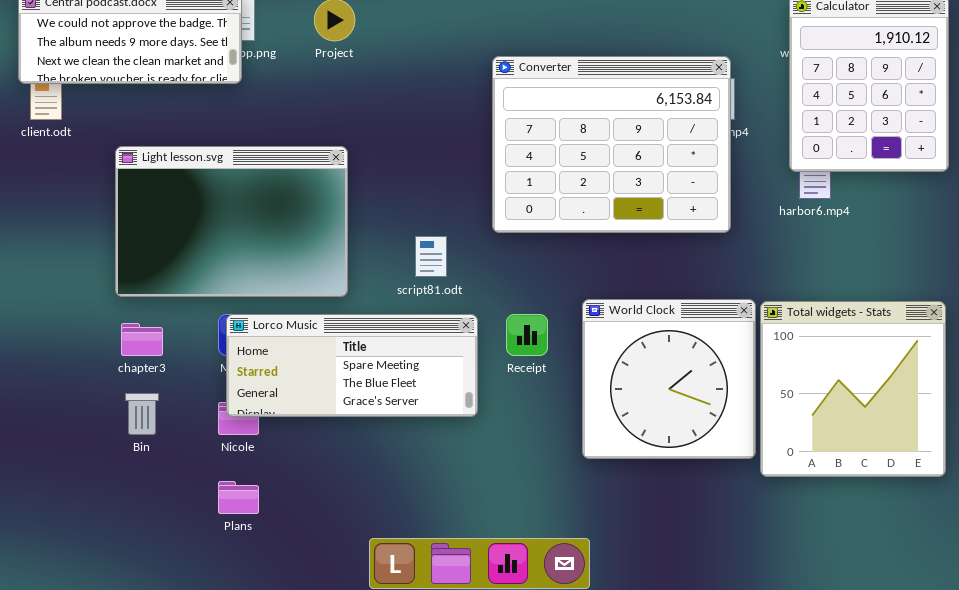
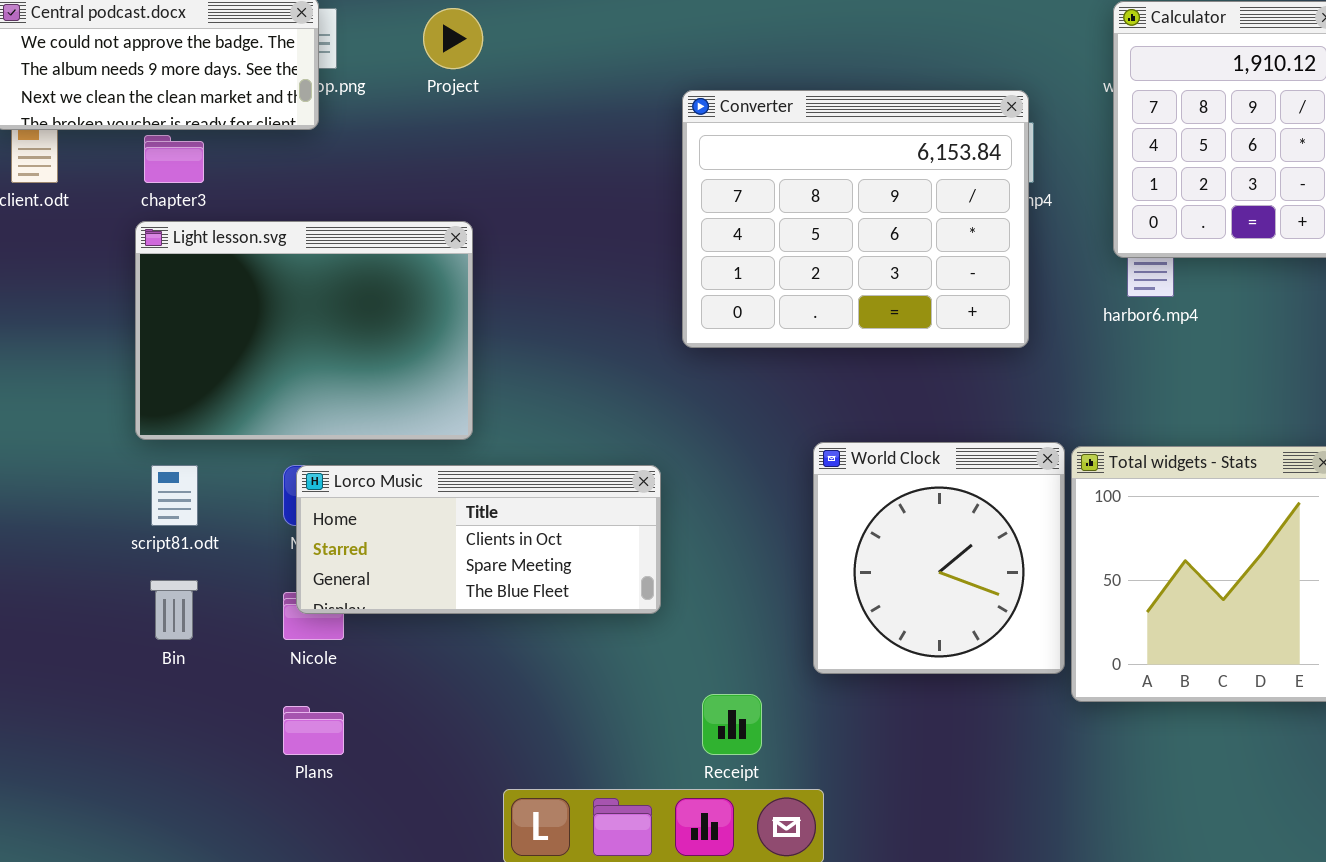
script81.odt: [415,236,447,277] -> [151,465,198,526], moved
Lorco Music: [226,314,478,417] -> [296,465,661,614], scrolled up 1 row
Receipt: [506,314,548,356] -> [702,694,762,755], moved
chapter3: [121,323,163,356] -> [144,135,204,183], moved

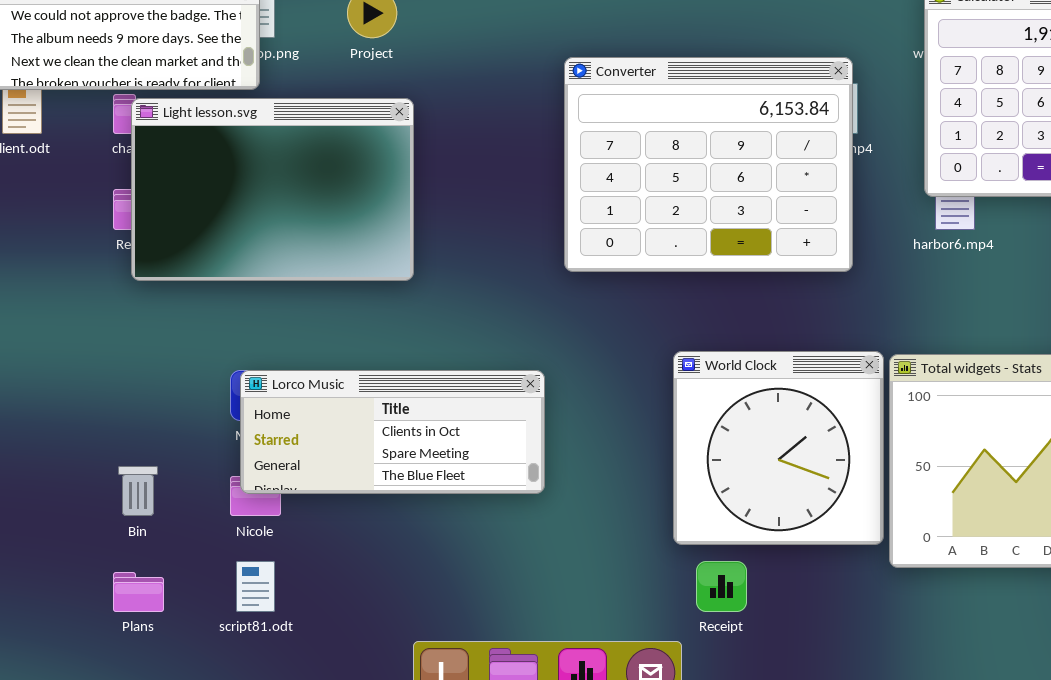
Light lesson.svg: [135,221,473,440] -> [131,98,414,281], moved
script81.odt: [151,465,198,526] -> [236,561,275,612], moved
Receipt: [702,694,762,755] -> [696,561,747,612], moved
Plans: [283,706,344,755] -> [113,572,164,612], moved

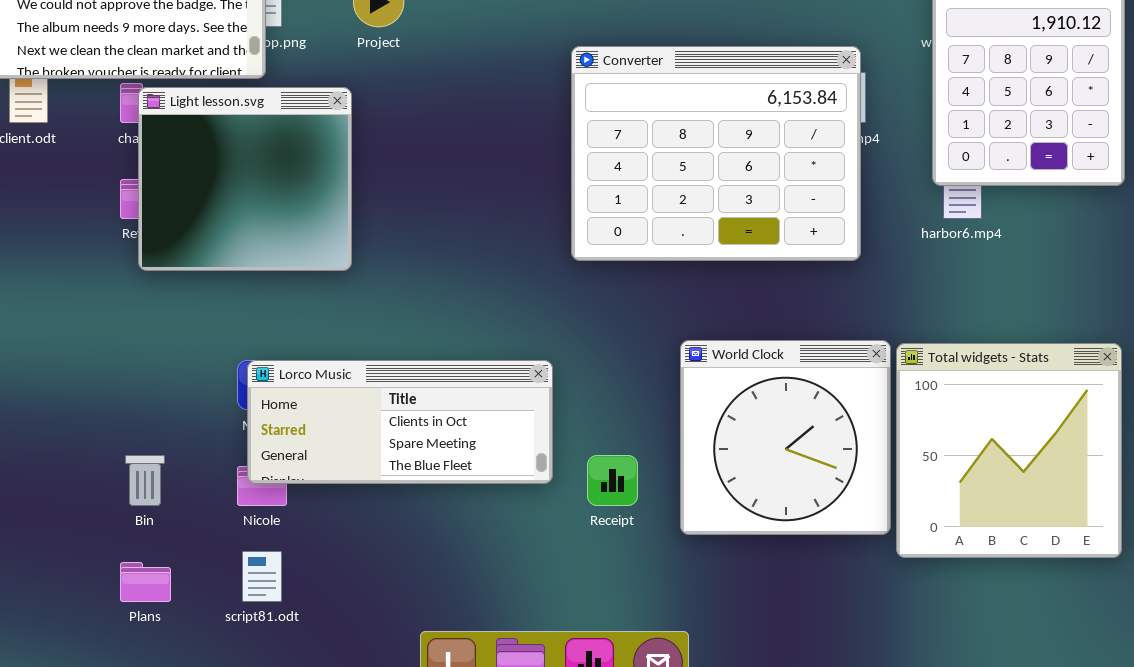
Light lesson.svg: [131,98,414,281] -> [138,87,352,271], resized
Receipt: [696,561,747,612] -> [587,455,638,506], moved

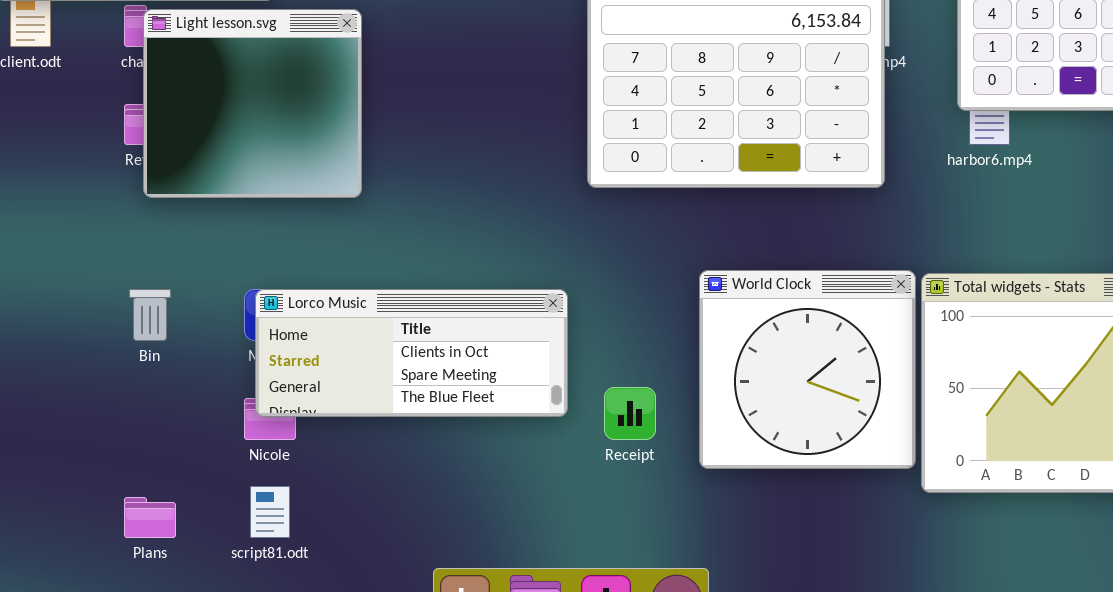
Bin: [125,455,165,506] -> [129,289,171,341], moved

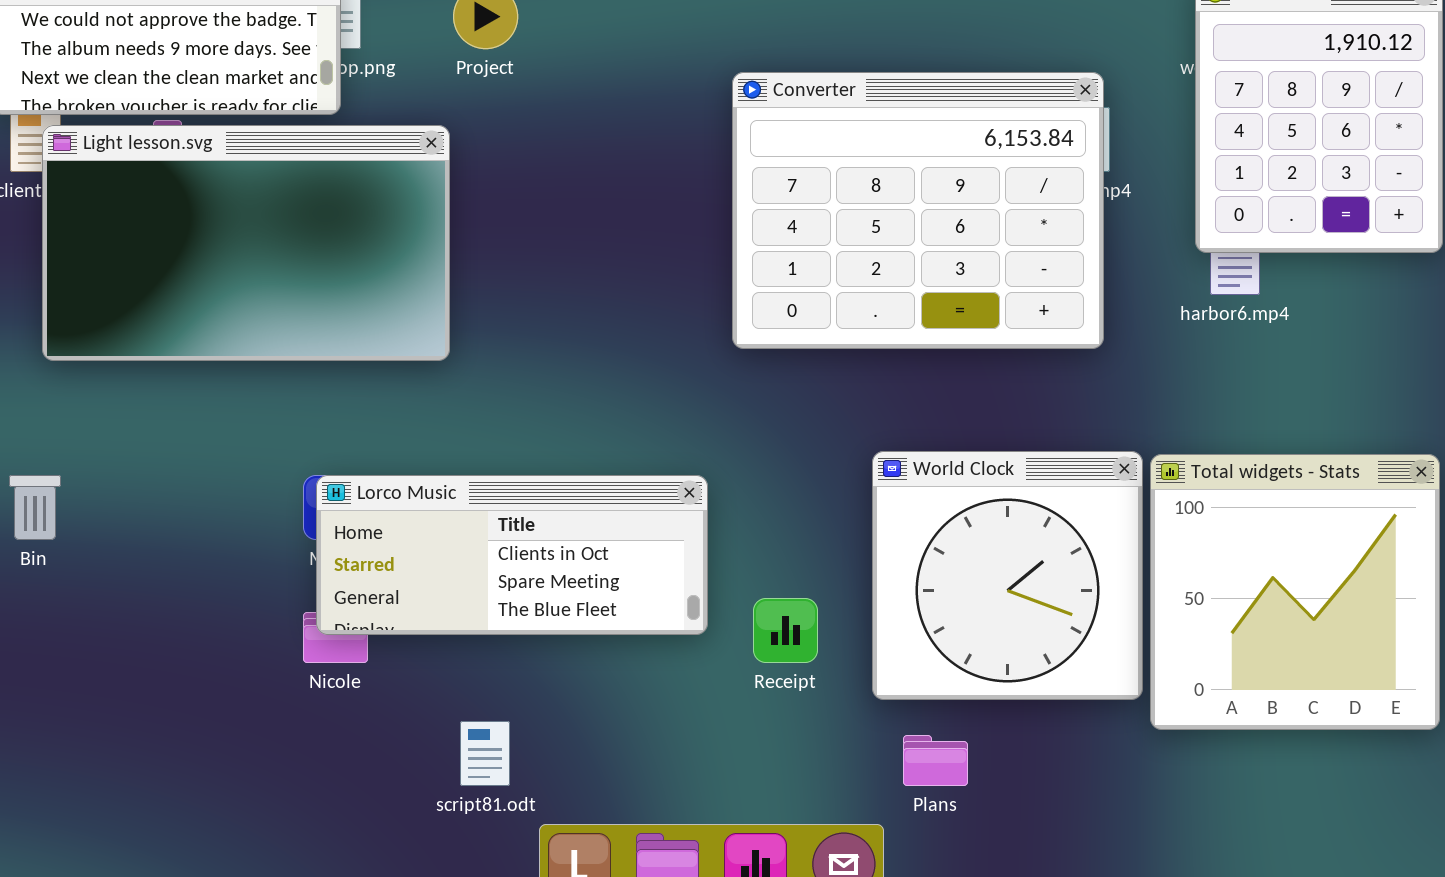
Light lesson.svg: [143,9,362,198] -> [42,125,450,361], resized
Bin: [129,289,171,341] -> [9,475,61,540], moved
script81.odt: [250,486,290,538] -> [460,721,510,786], moved
Plans: [124,497,176,538] -> [903,735,968,786], moved

